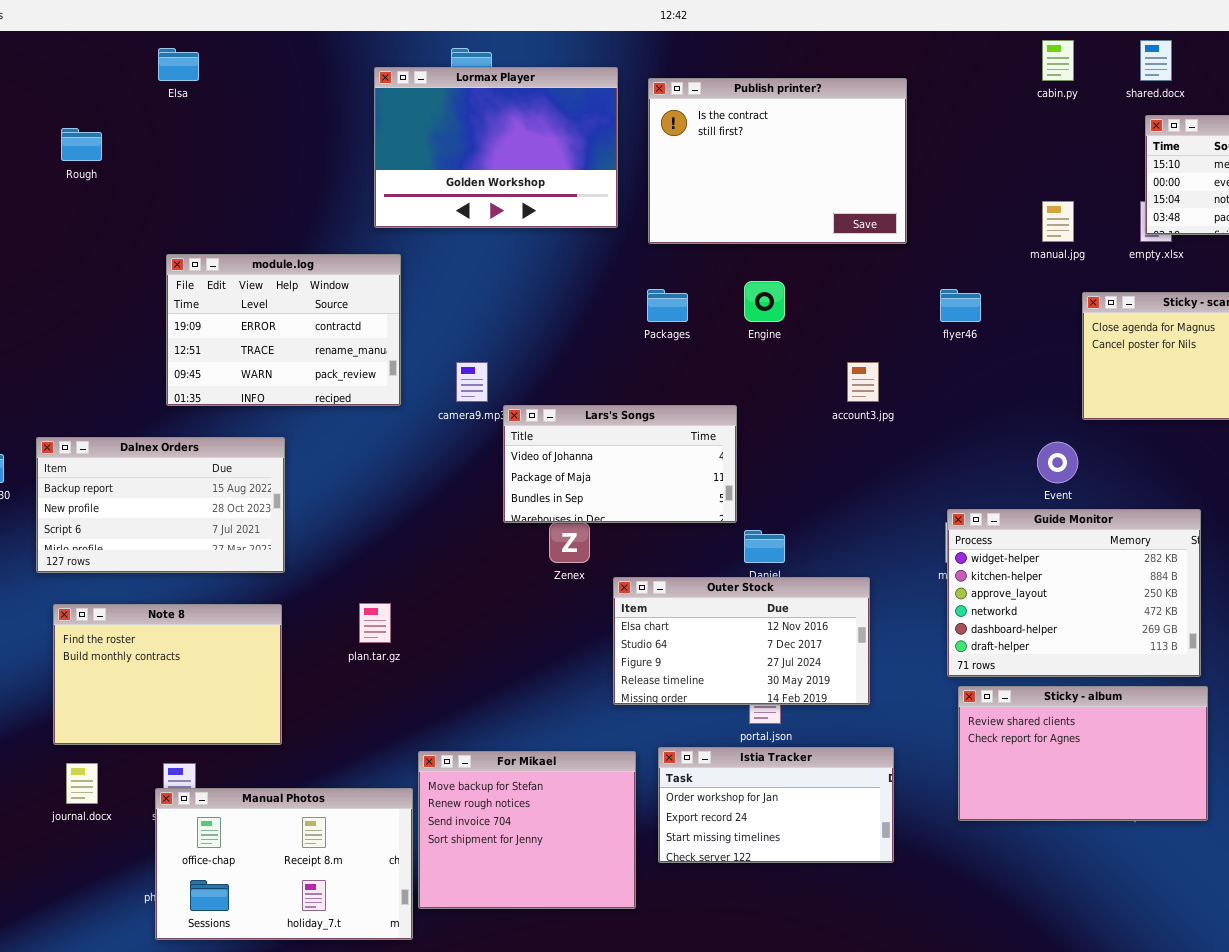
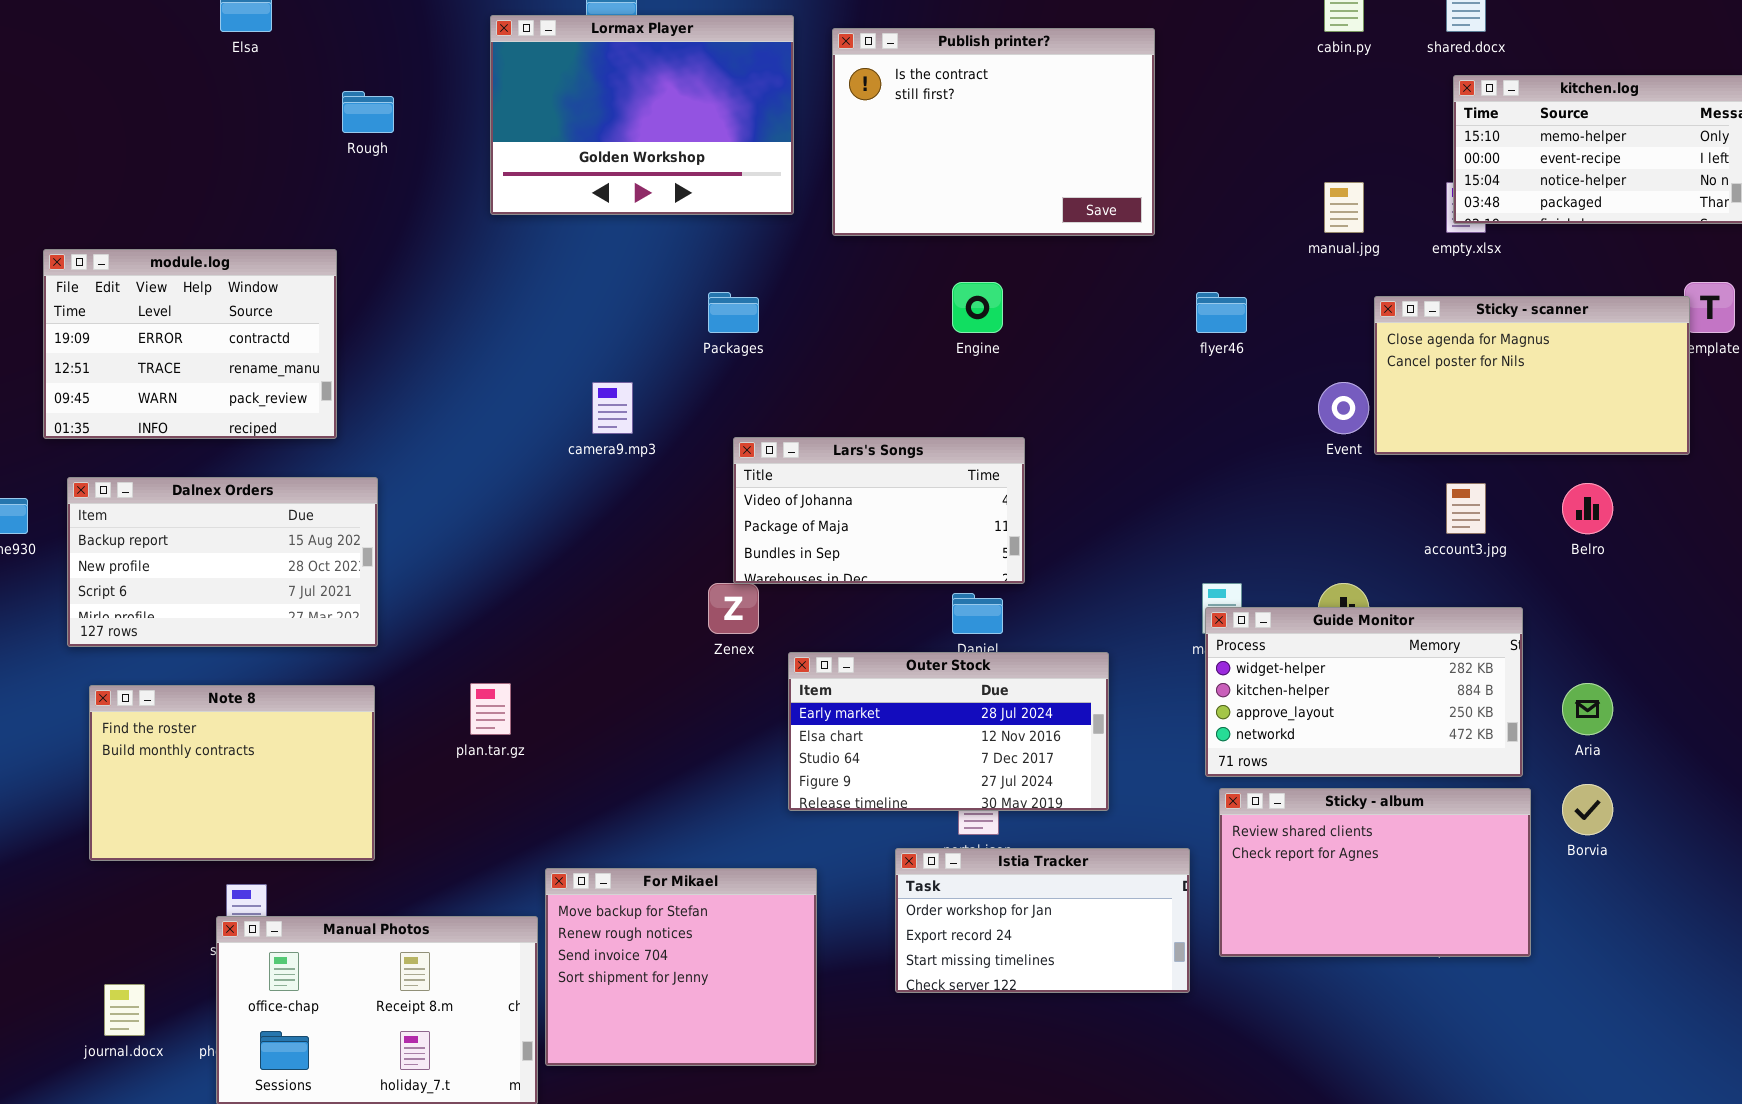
Rough: [61,128,102,161] -> [342,91,394,133], moved
module.log: [166,254,401,406] -> [43,249,337,439], moved
Packages: [647,289,688,322] -> [708,292,759,333], moved
account3.jpg: [847,362,879,402] -> [1446,483,1486,534], moved
Lars's Songs: [503,405,737,523] -> [733,437,1025,584], moved
Event: [1037,442,1078,483] -> [1318,382,1369,434], moved
Guide Monitor: [947,509,1201,677] -> [1205,607,1523,777], resized
Outer Stock: [613,577,870,705] -> [788,652,1109,811], scrolled up 1 row
Istia Tracker: [658,747,894,863] -> [895,848,1190,993], moved
journal.docx: [66,763,98,804] -> [104,984,145,1036], moved

